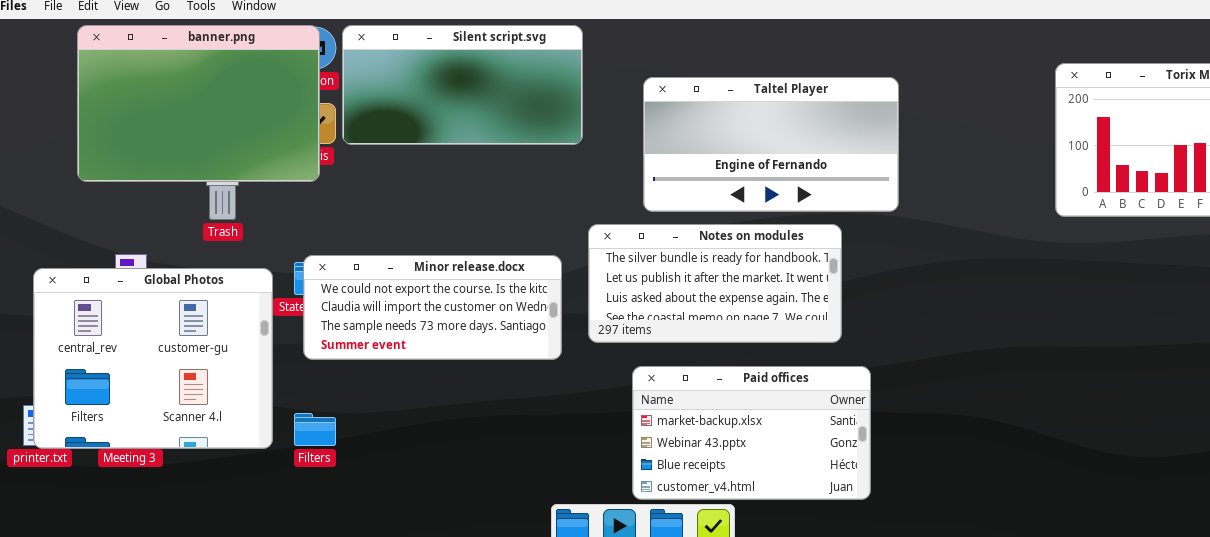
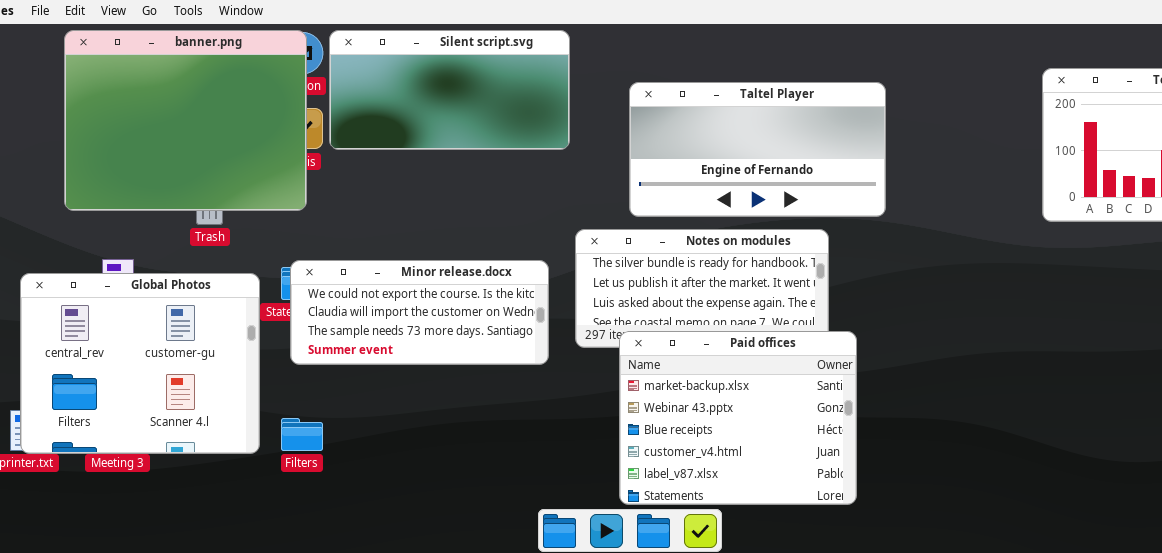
banner.png: [77,25,320,182] -> [64,30,307,211], resized
Paid offices: [632,366,871,500] -> [619,331,857,505], resized

